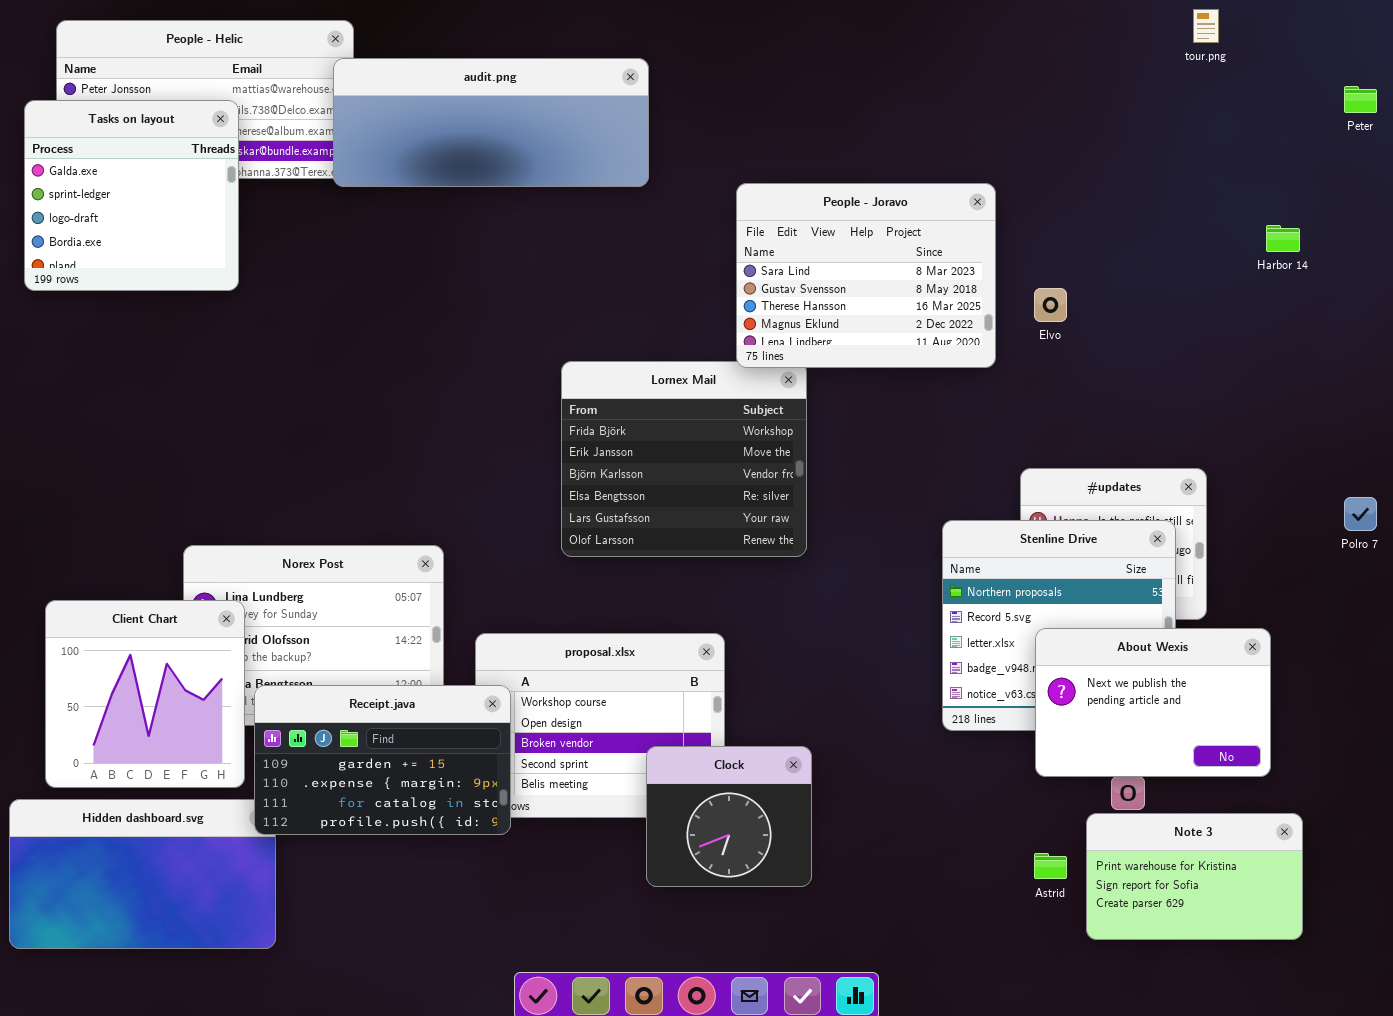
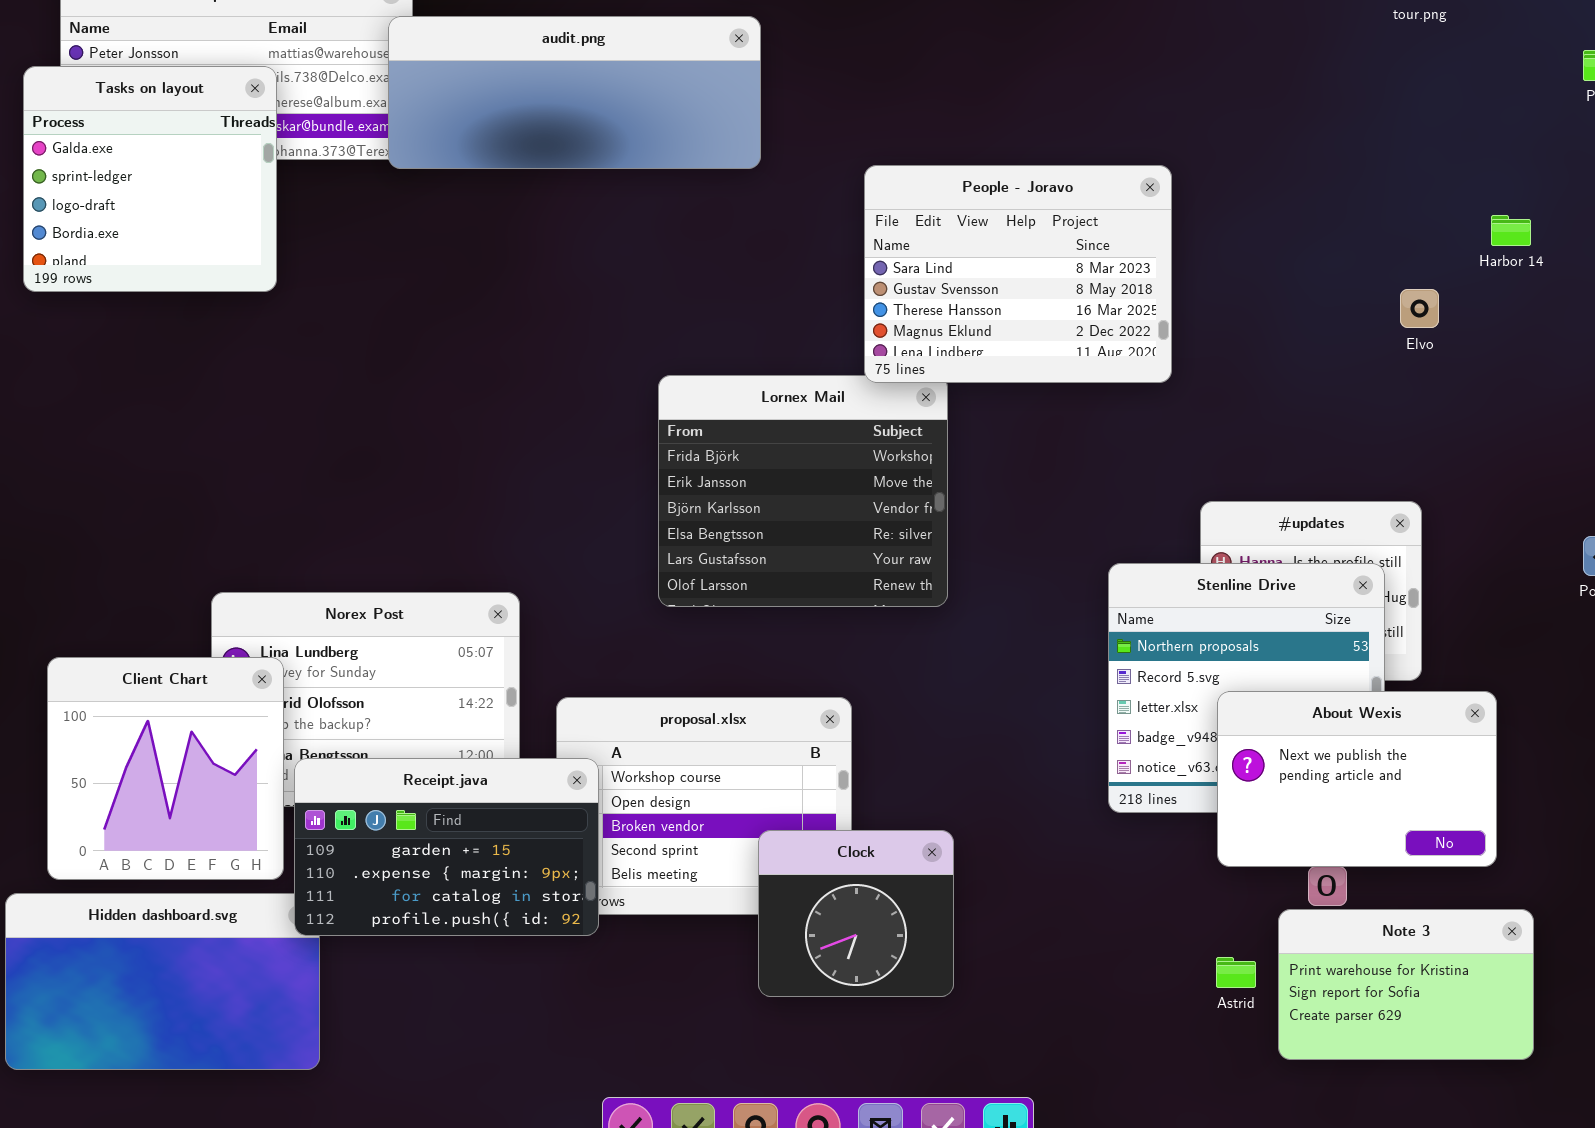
Elvo: [1034,288,1067,322] -> [1400,289,1439,328], moved

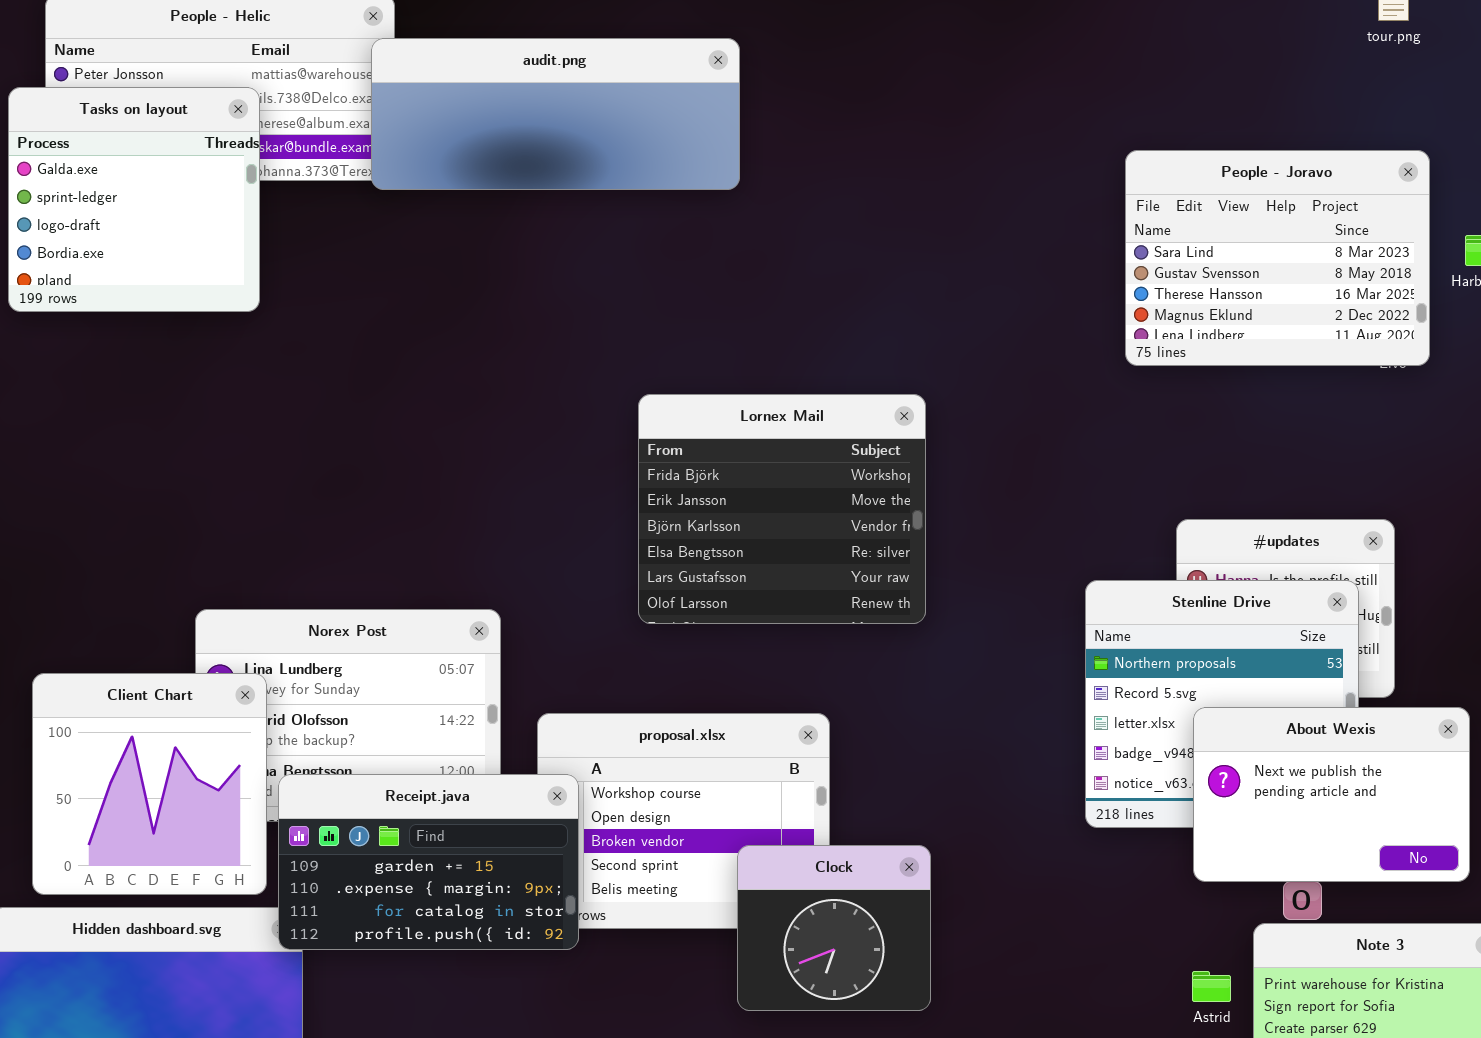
People - Joravo: [864,165,1172,383] -> [1125,150,1430,366], moved

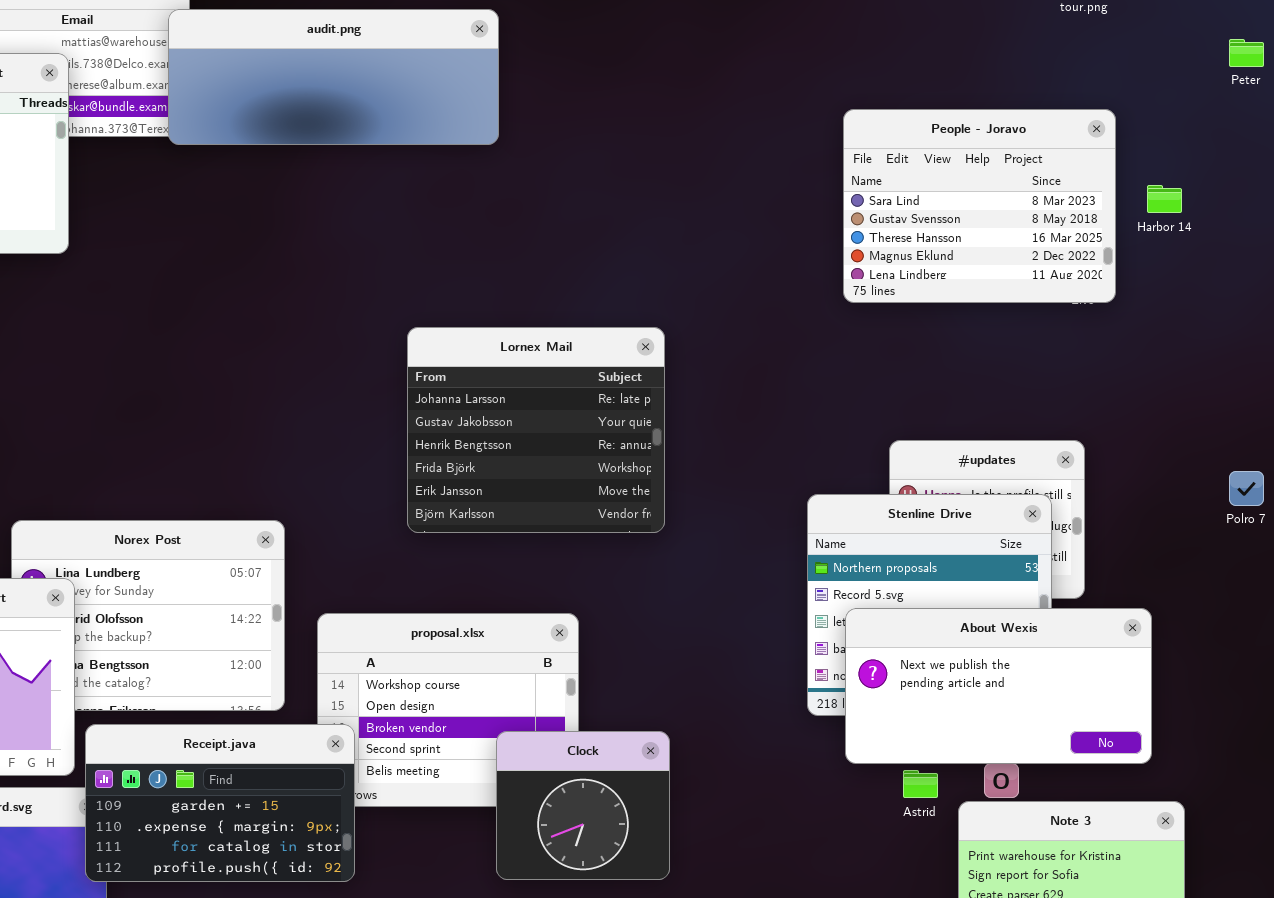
Lornex Mail: [638,394,926,624] -> [407,327,665,533], scrolled up 3 rows
About Wexis: [1193,707,1470,882] -> [845,608,1152,764], resized
Receipt.java: [278,774,579,950] -> [85,724,355,882], moved
Astrid: [1192,971,1231,1002] -> [903,770,938,798], moved

